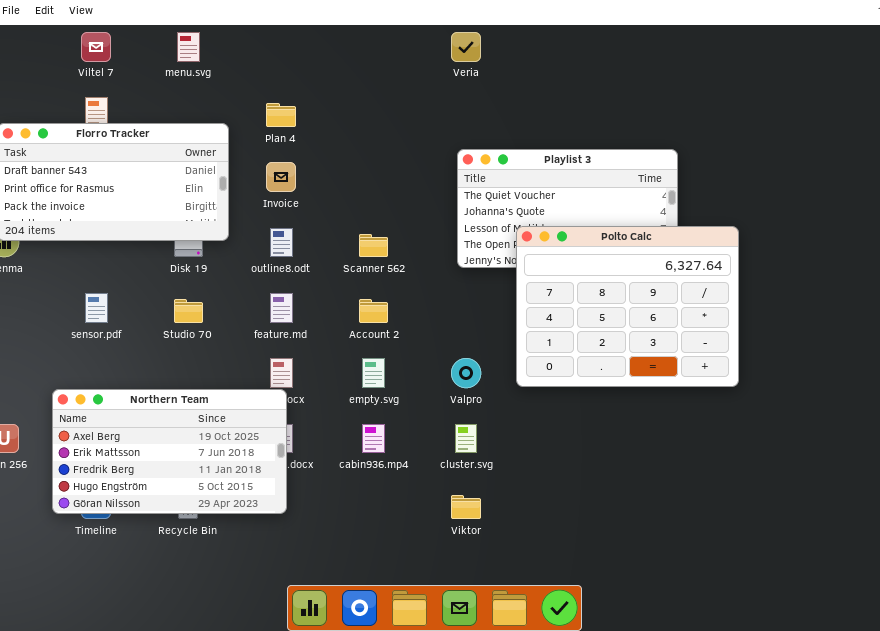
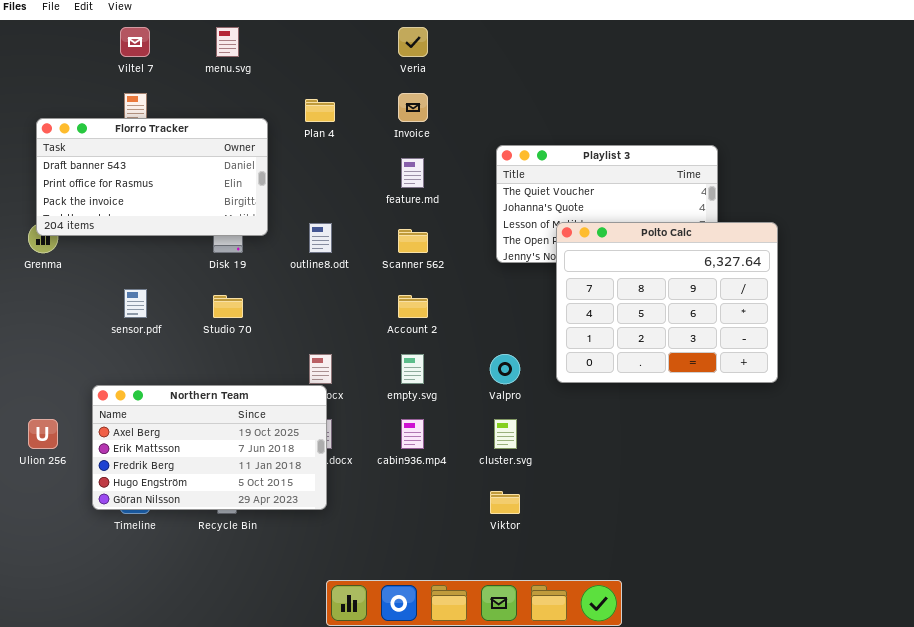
Veria: [451,32,481,62] -> [398,27,428,57], moved
Invoice: [266,162,296,192] -> [398,93,428,122], moved
feature.md: [270,293,293,323] -> [401,158,424,188], moved

